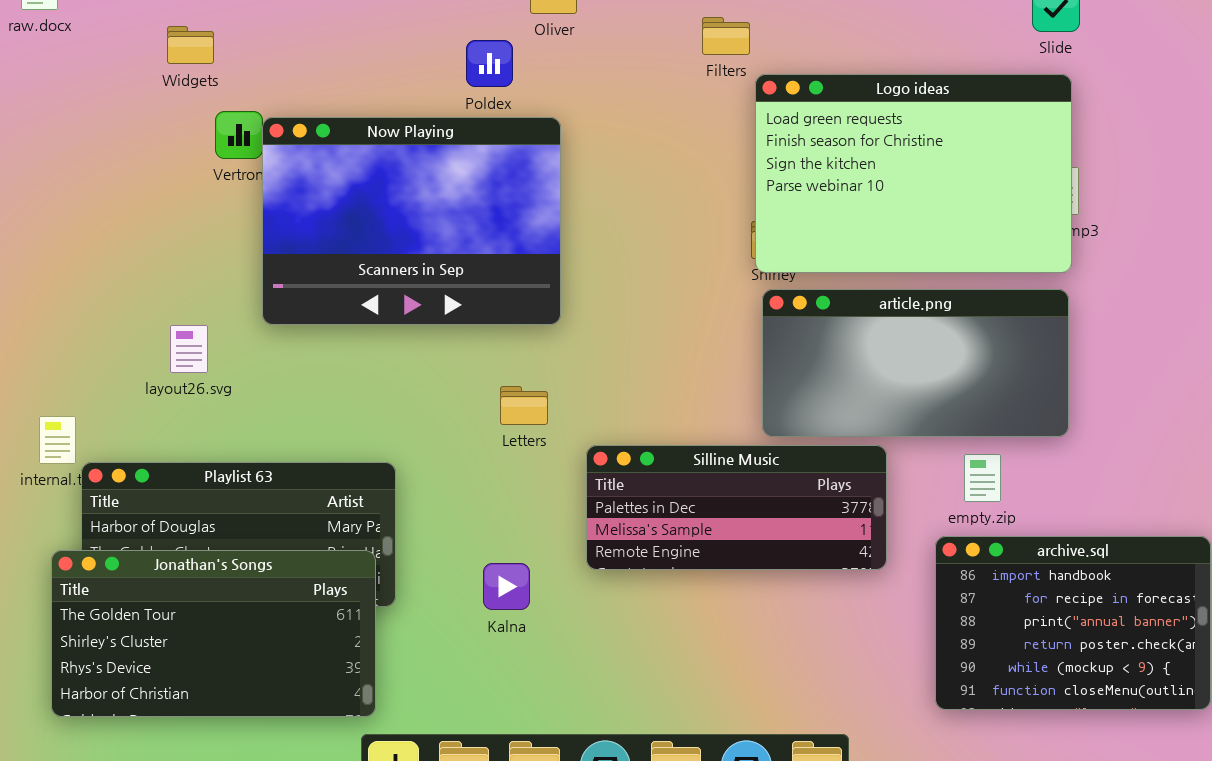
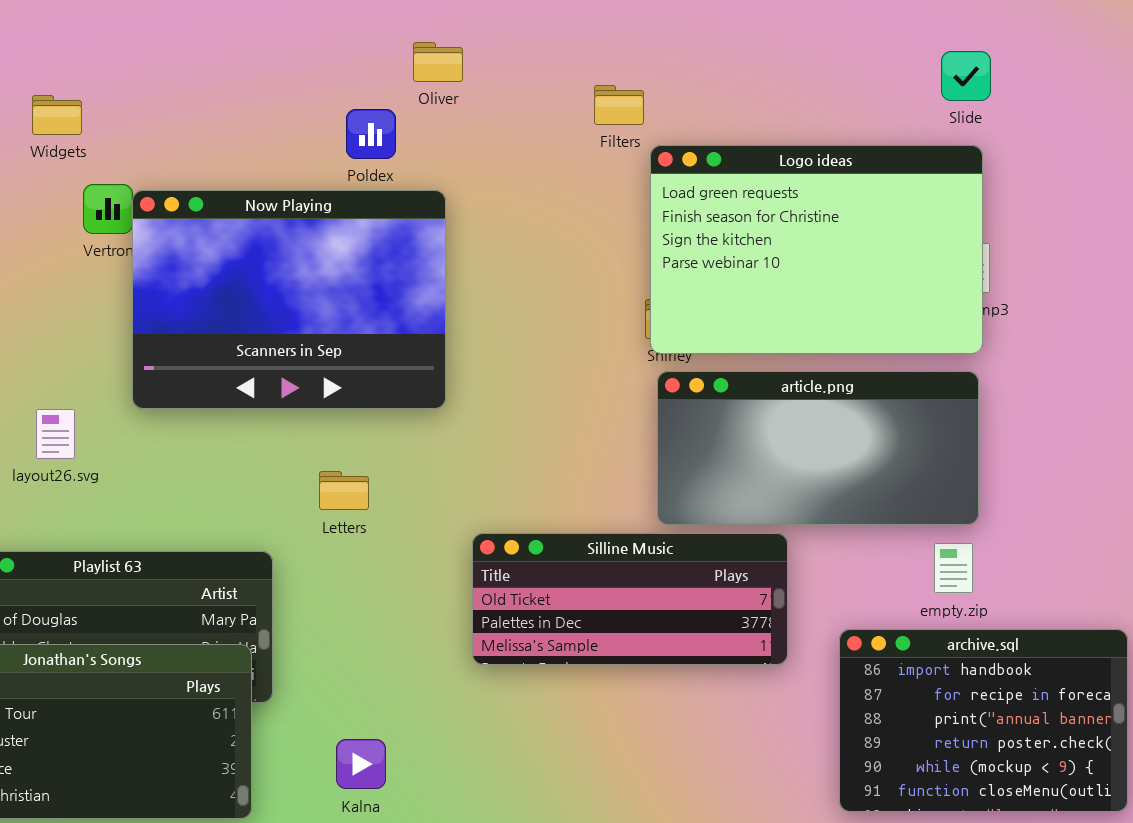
Letters: [500,386,548,425] -> [319,471,369,510], moved
Silline Music: [586,445,887,570] -> [472,533,788,665], scrolled up 1 row
empty.zip: [964,454,1001,502] -> [934,543,973,593], moved
Kalna: [483,563,530,610] -> [336,739,386,789], moved

